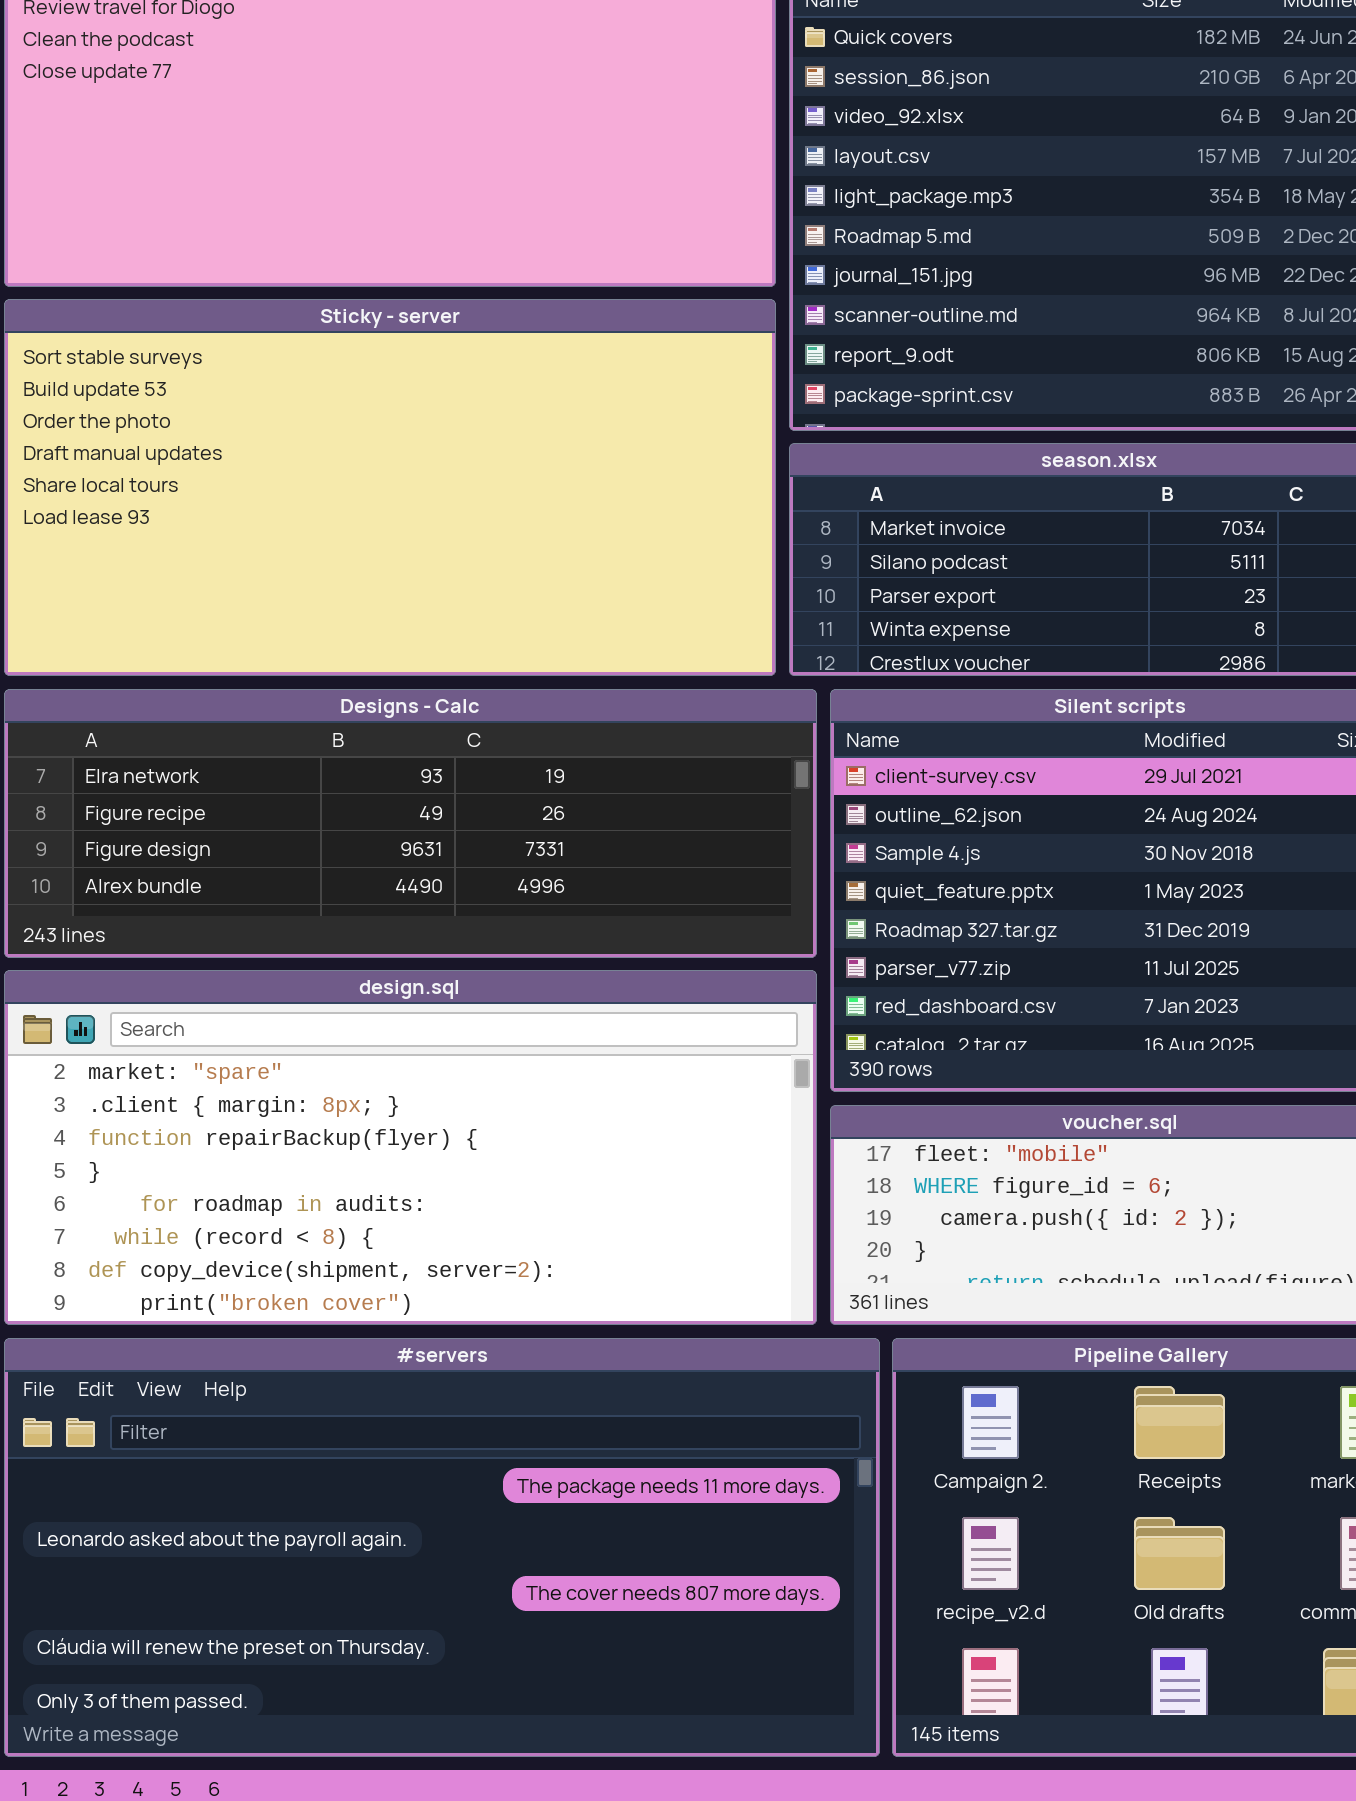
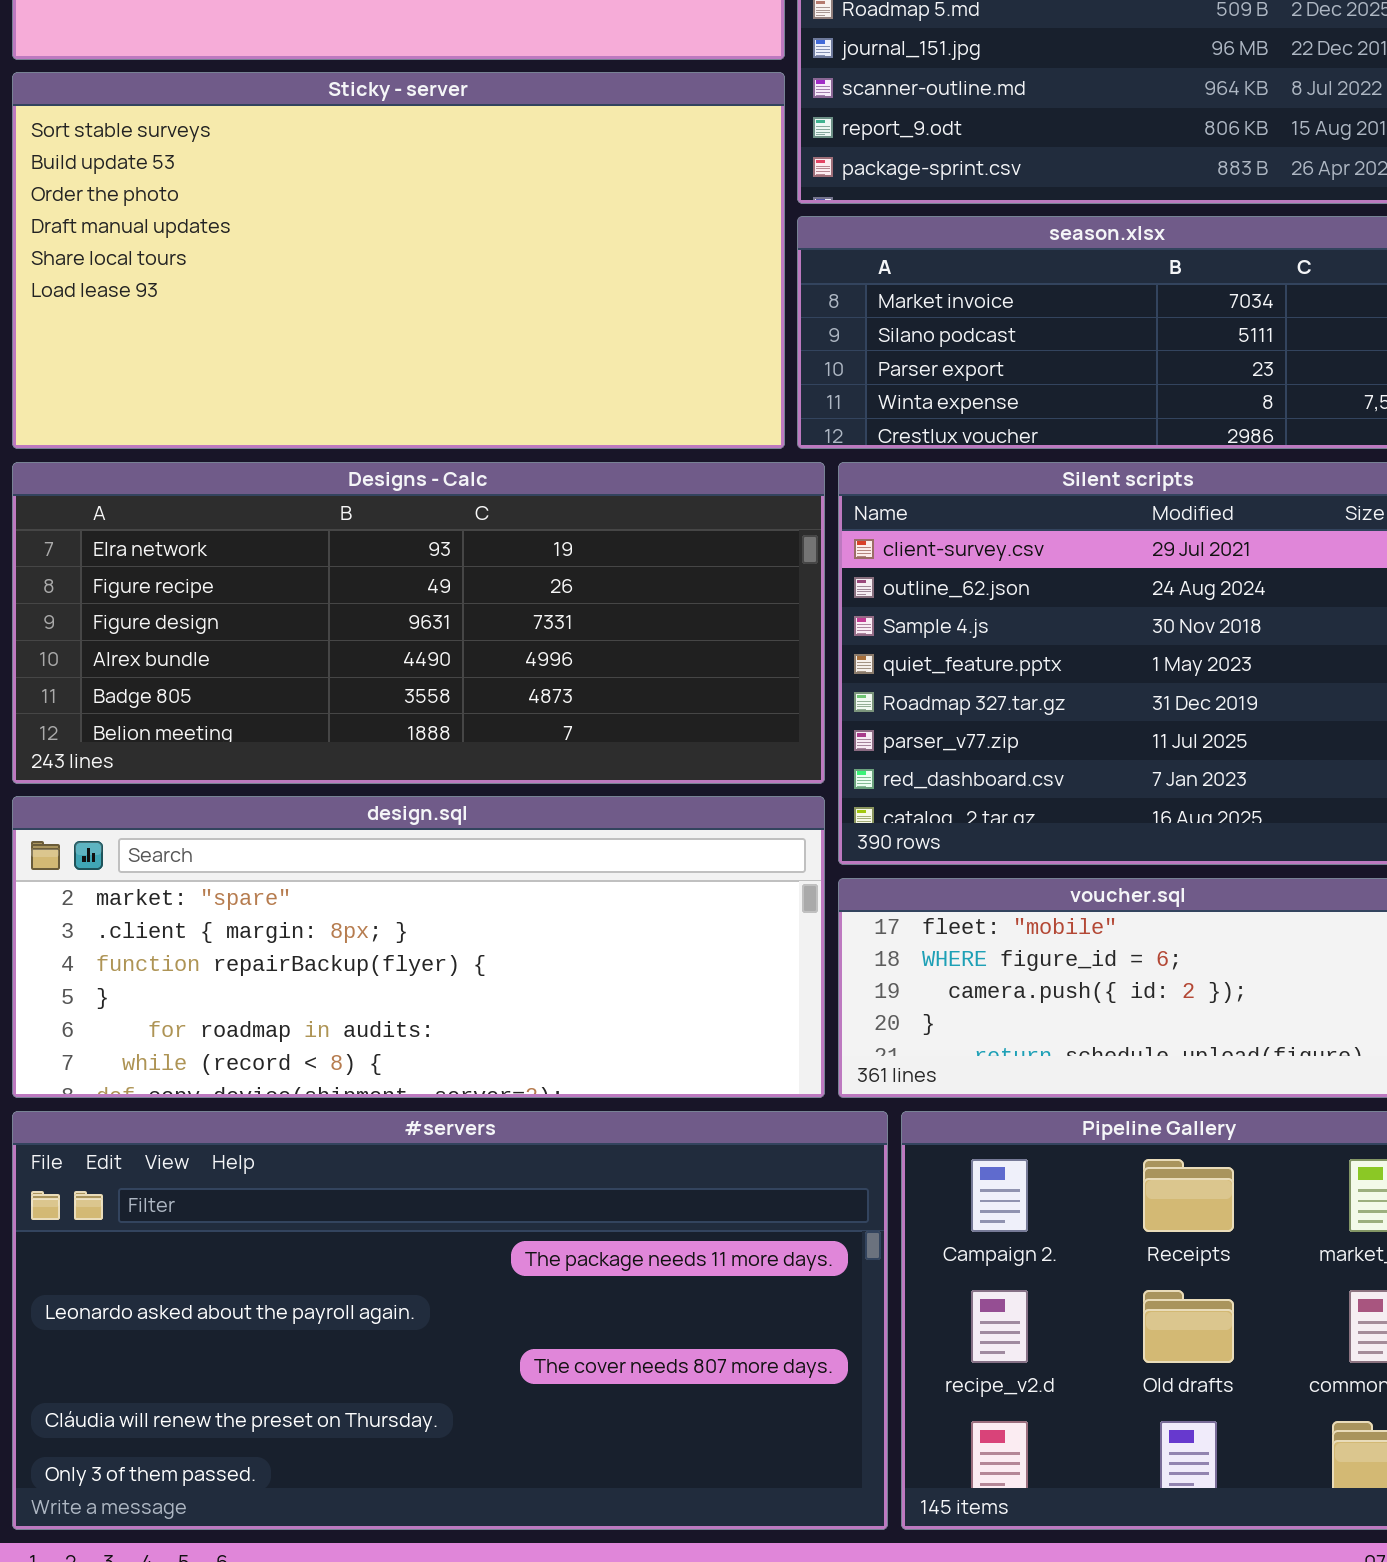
Designs - Calc: [4,689,817,958] -> [12,462,825,784], resized
design.sql: [4,970,817,1325] -> [12,796,825,1098], resized

